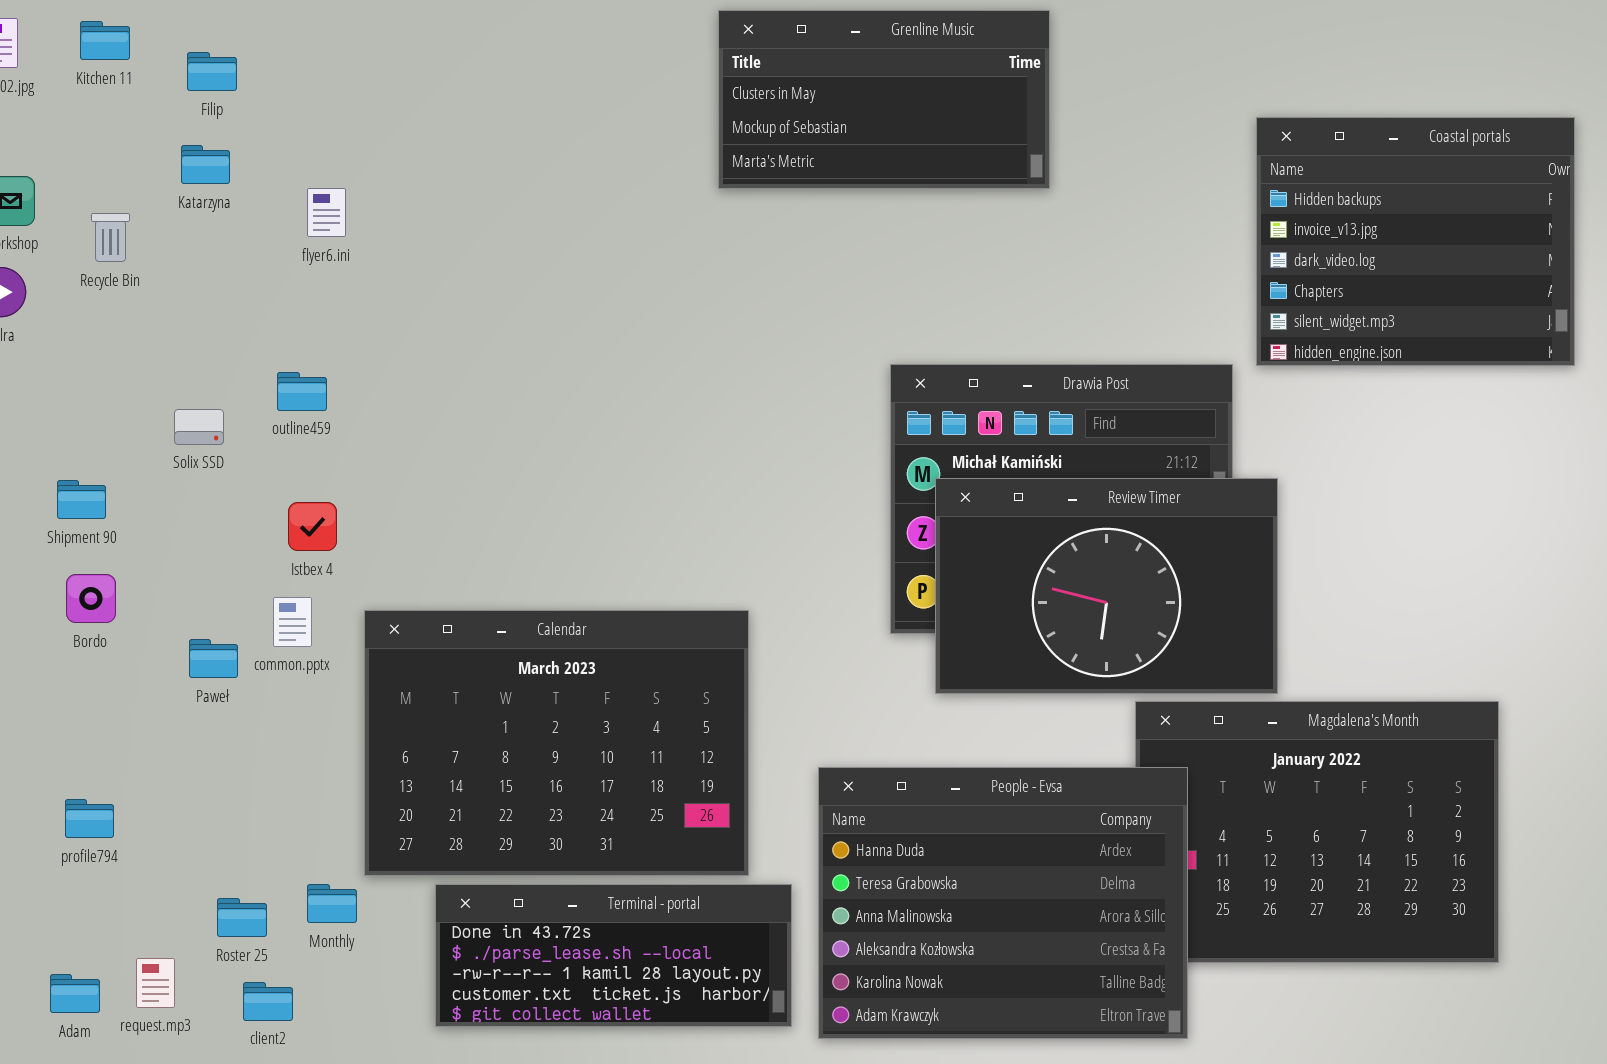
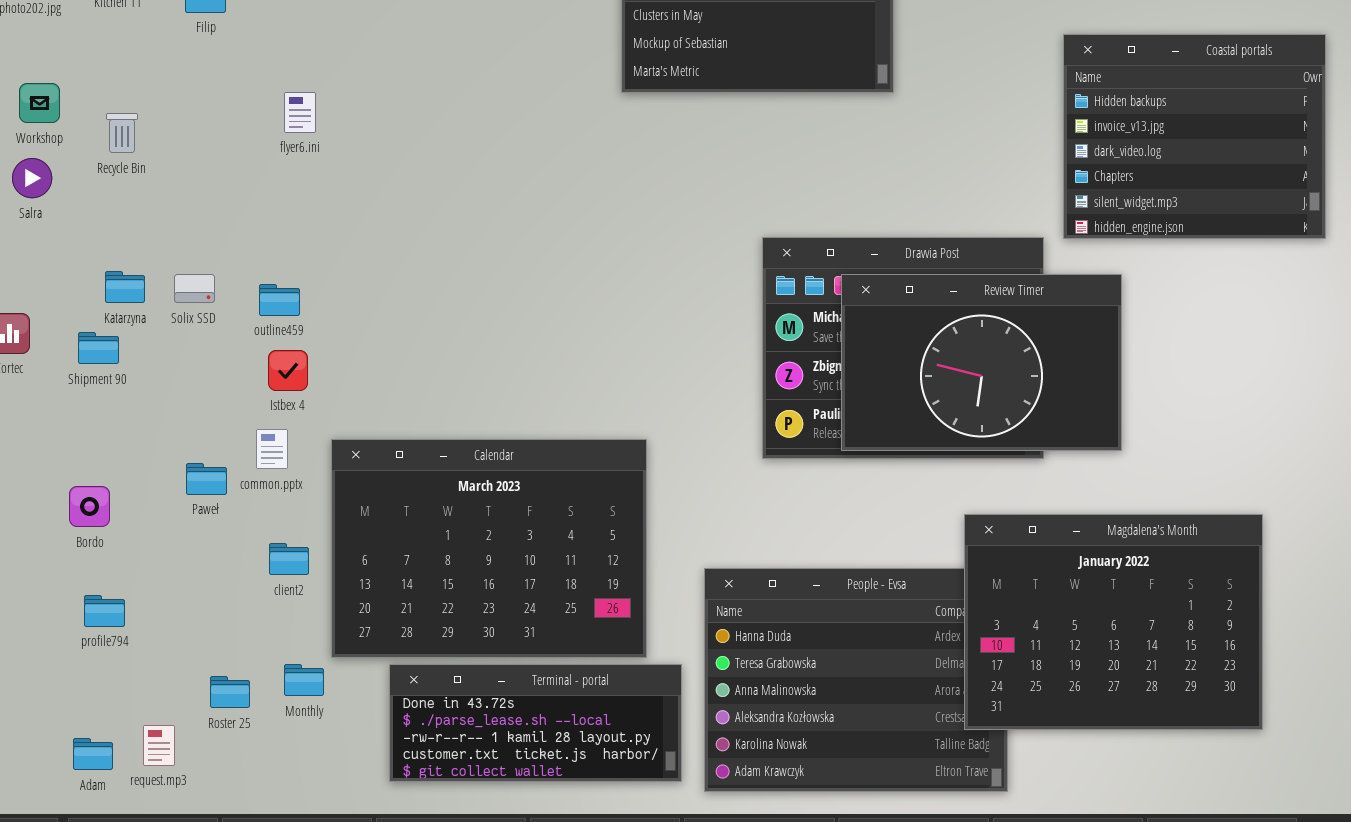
Katarzyna: [181,145,230,184] -> [105,271,145,303], moved
outline459: [277,372,327,411] -> [259,284,300,316], moved
Review Timer: [935,478,1278,694] -> [841,274,1122,451], moved
Bordo: [66,574,116,623] -> [69,486,110,527], moved
Magdalena's Month: [1135,701,1499,963] -> [964,514,1263,730], raised
client2: [243,982,293,1021] -> [269,543,309,575], moved

